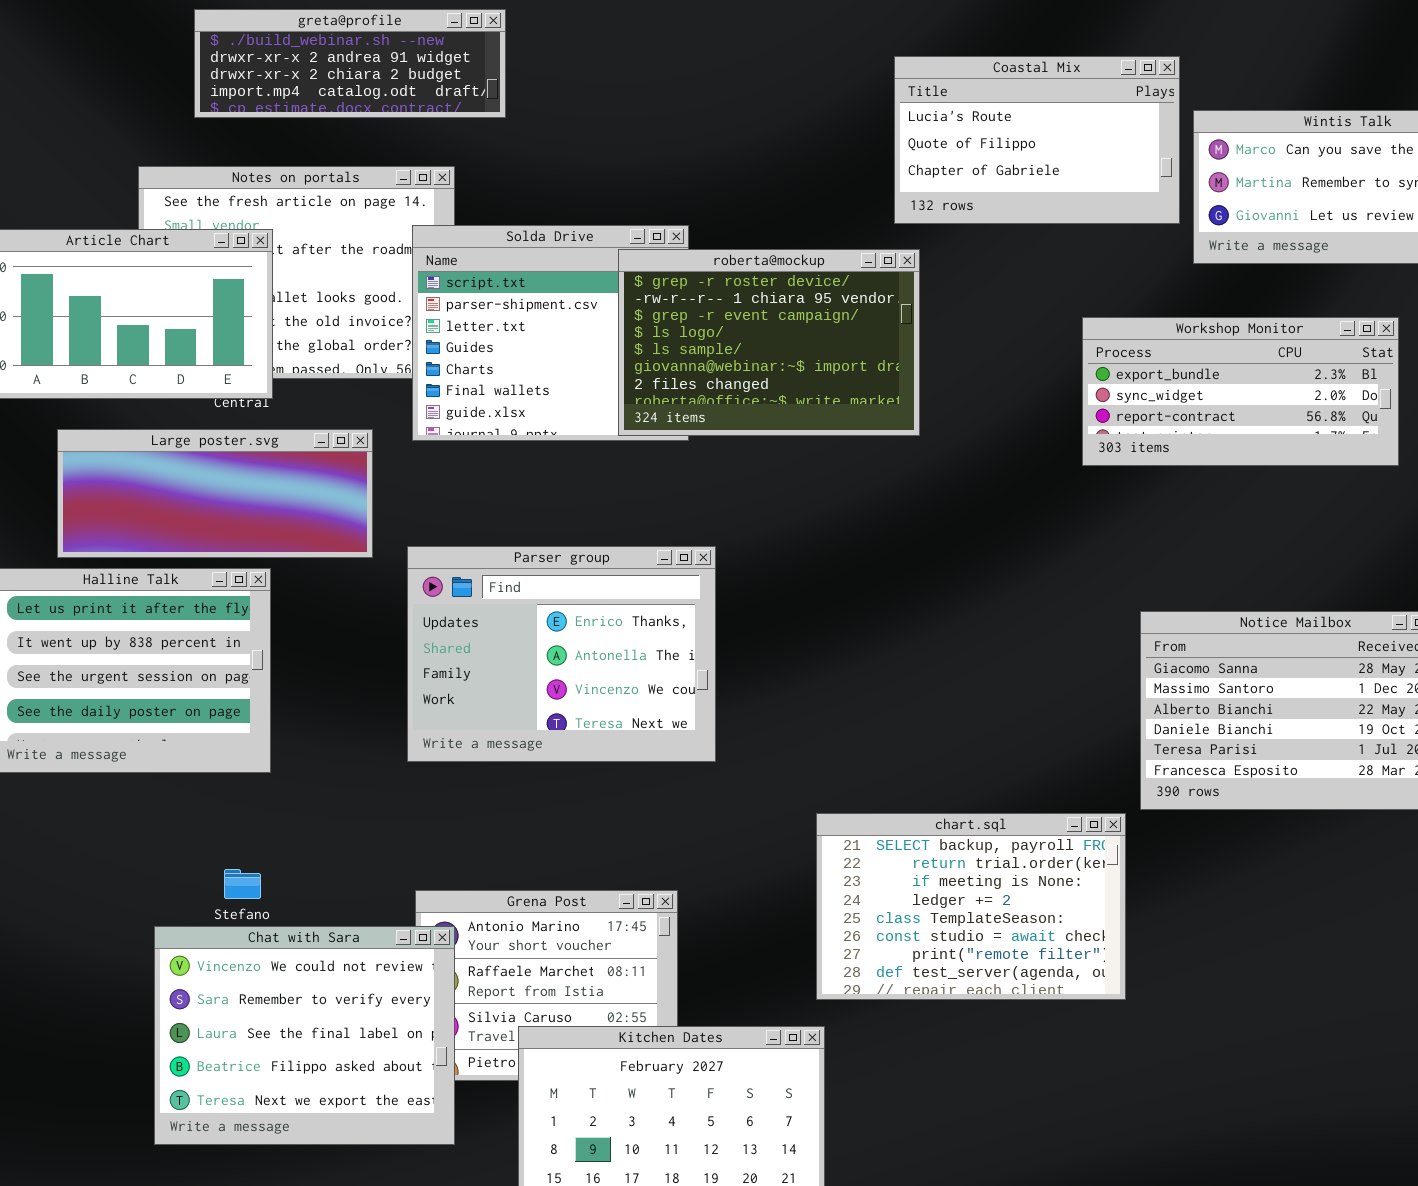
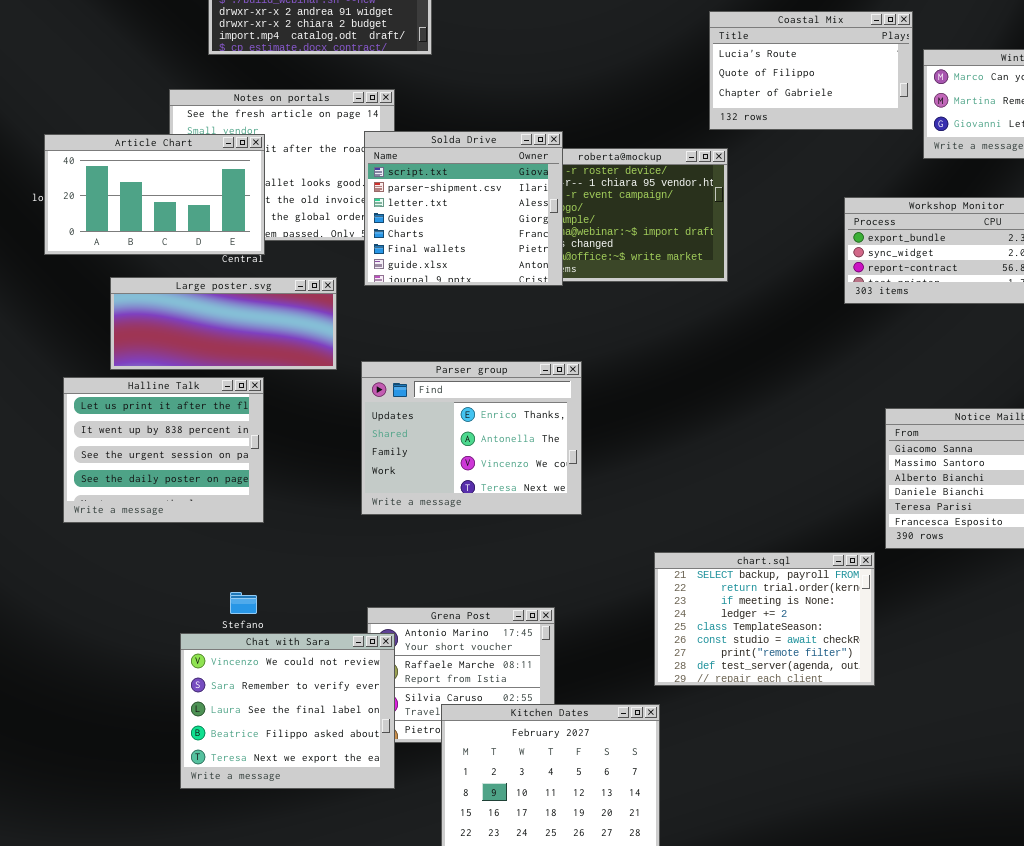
Solda Drive: [412,225,689,441] -> [364,131,563,286], raised

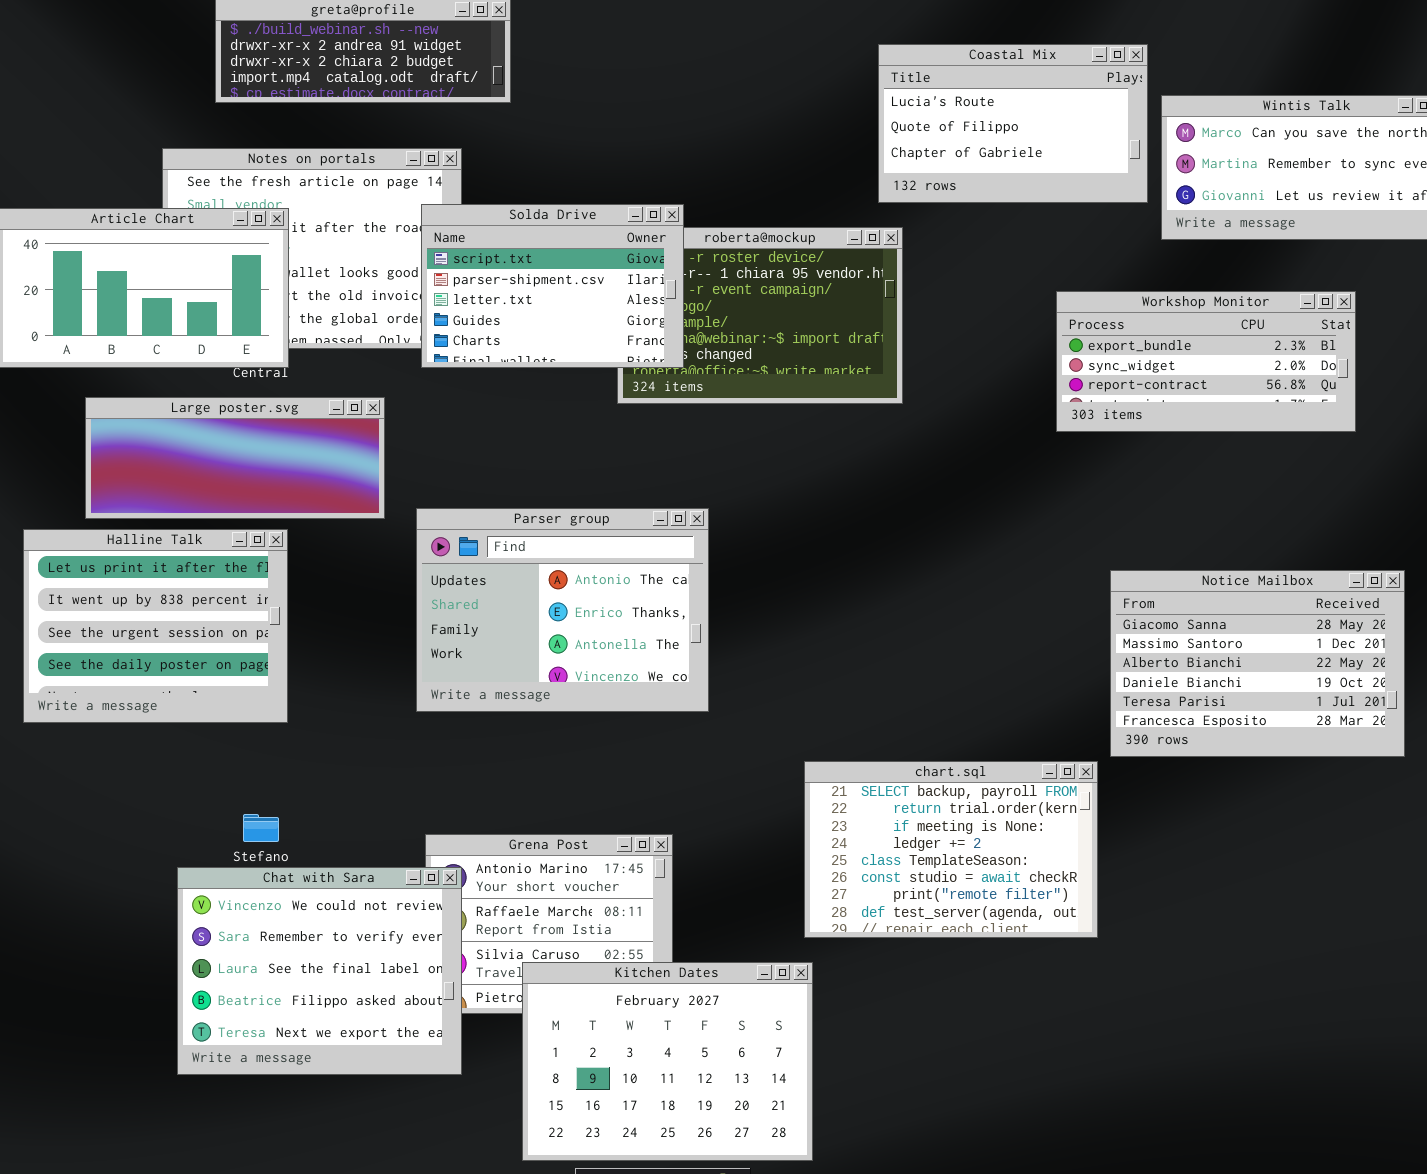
Solda Drive: [364,131,563,286] -> [421,204,684,368], resized
Parser group: [361,361,582,515] -> [416,508,709,712], scrolled up 1 row

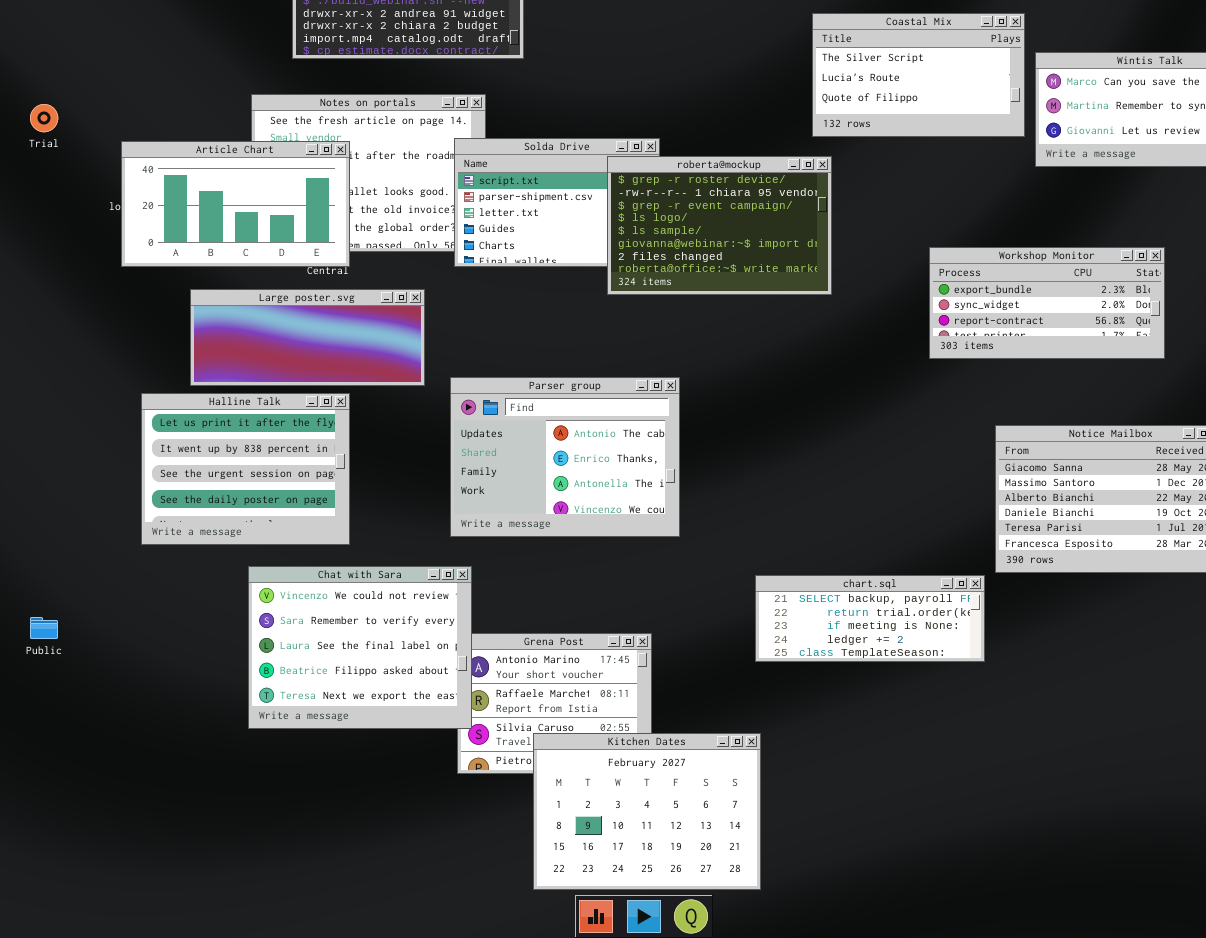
Coastal Mix: [878,44,1148,203] -> [812,13,1025,137], scrolled up 1 row
roberta@mockup: [617,227,903,404] -> [607,156,832,295], raised
Workshop Monitor: [1056,291,1356,432] -> [929,247,1165,359], moved
chart.sql: [804,761,1098,938] -> [755,575,985,662], resized
Chat with Sara: [177,867,462,1075] -> [248,566,472,729], moved

